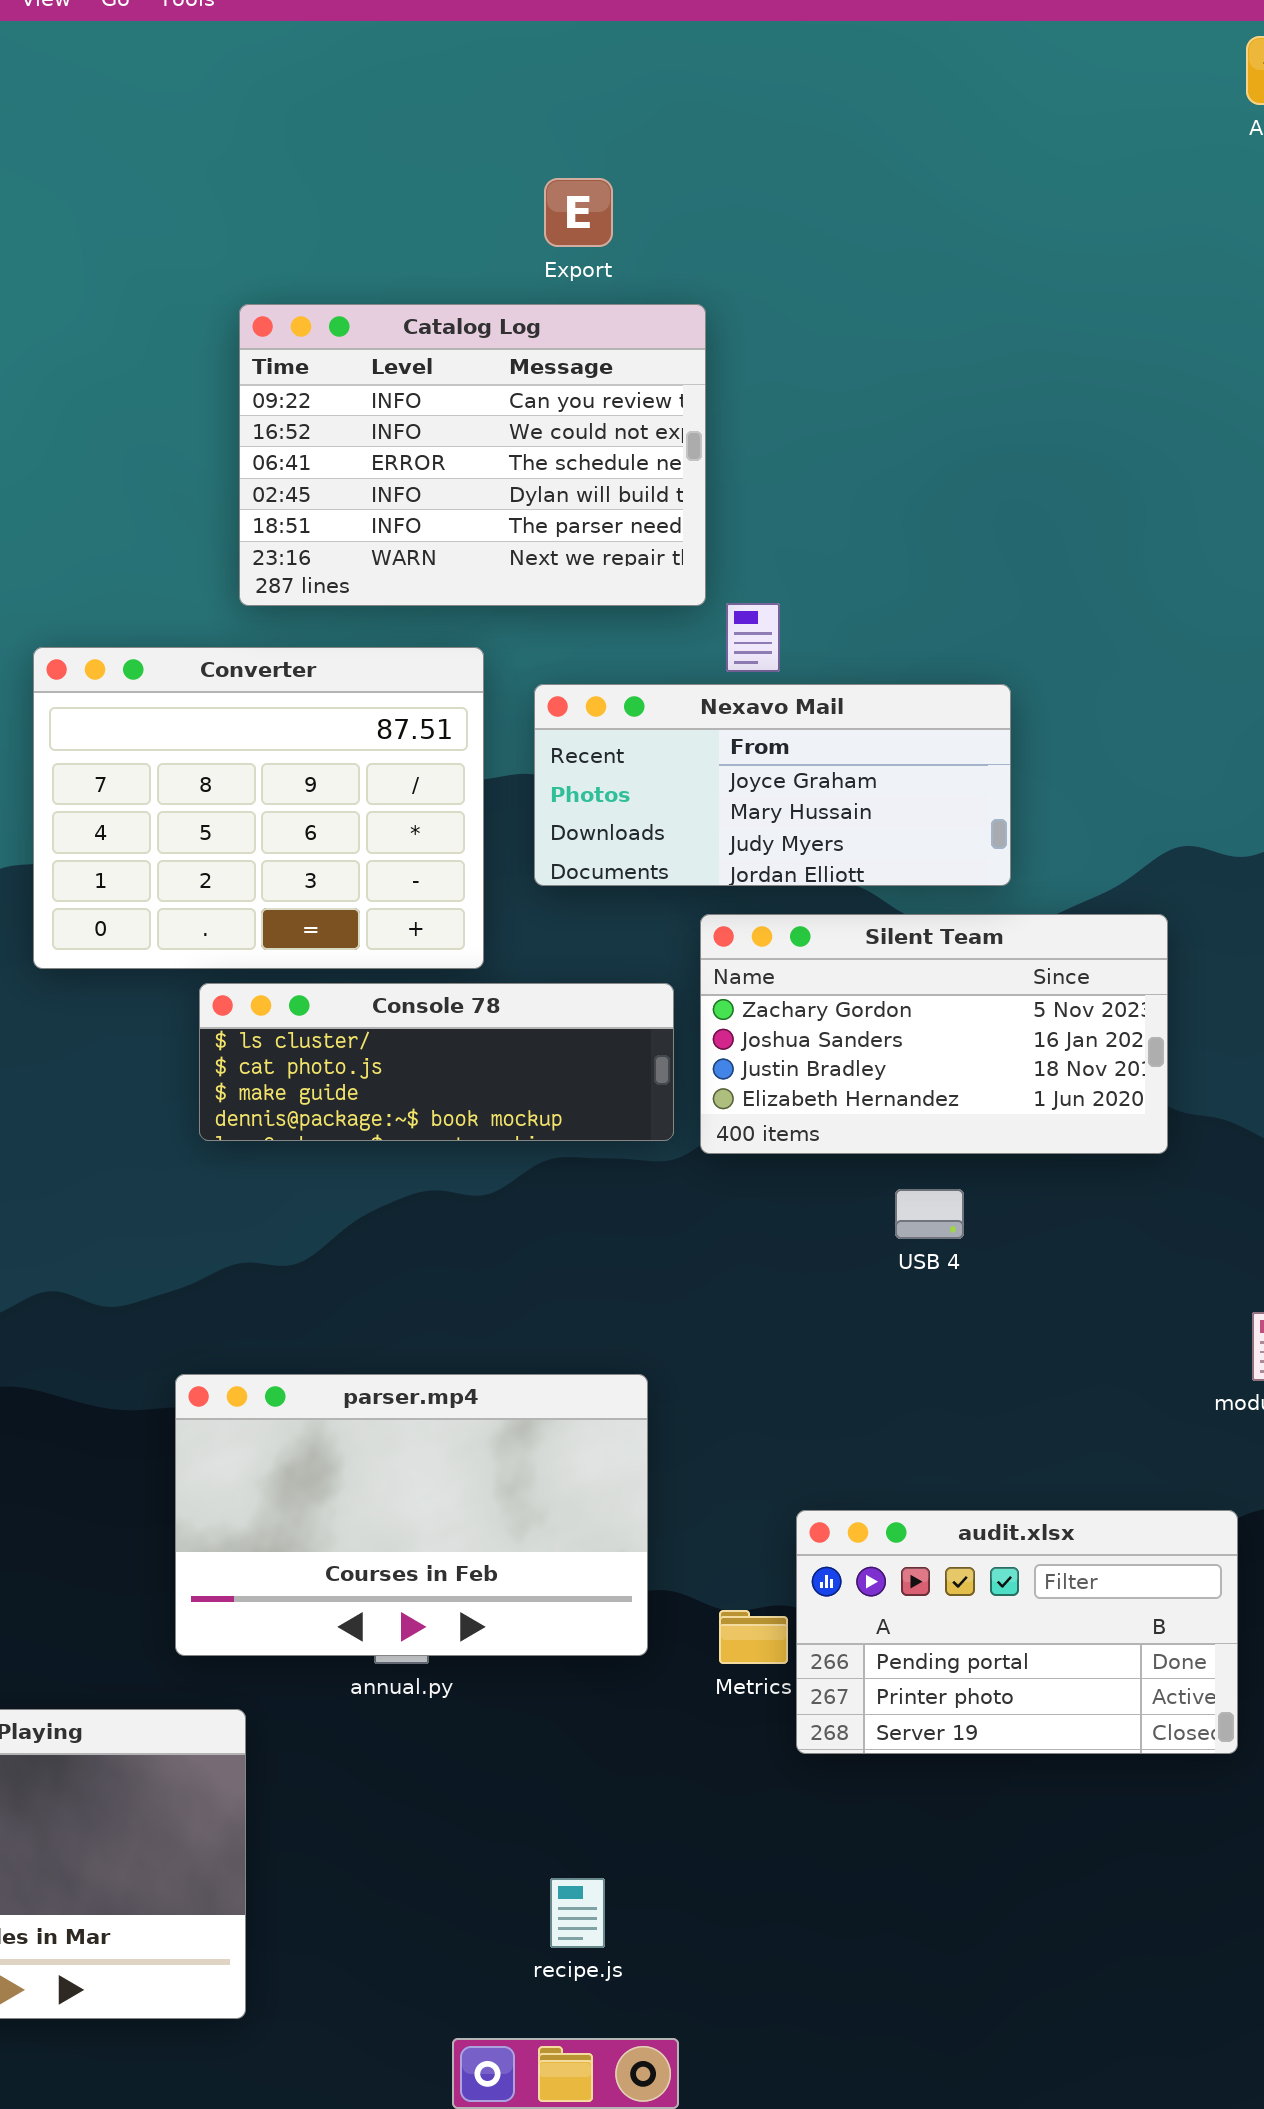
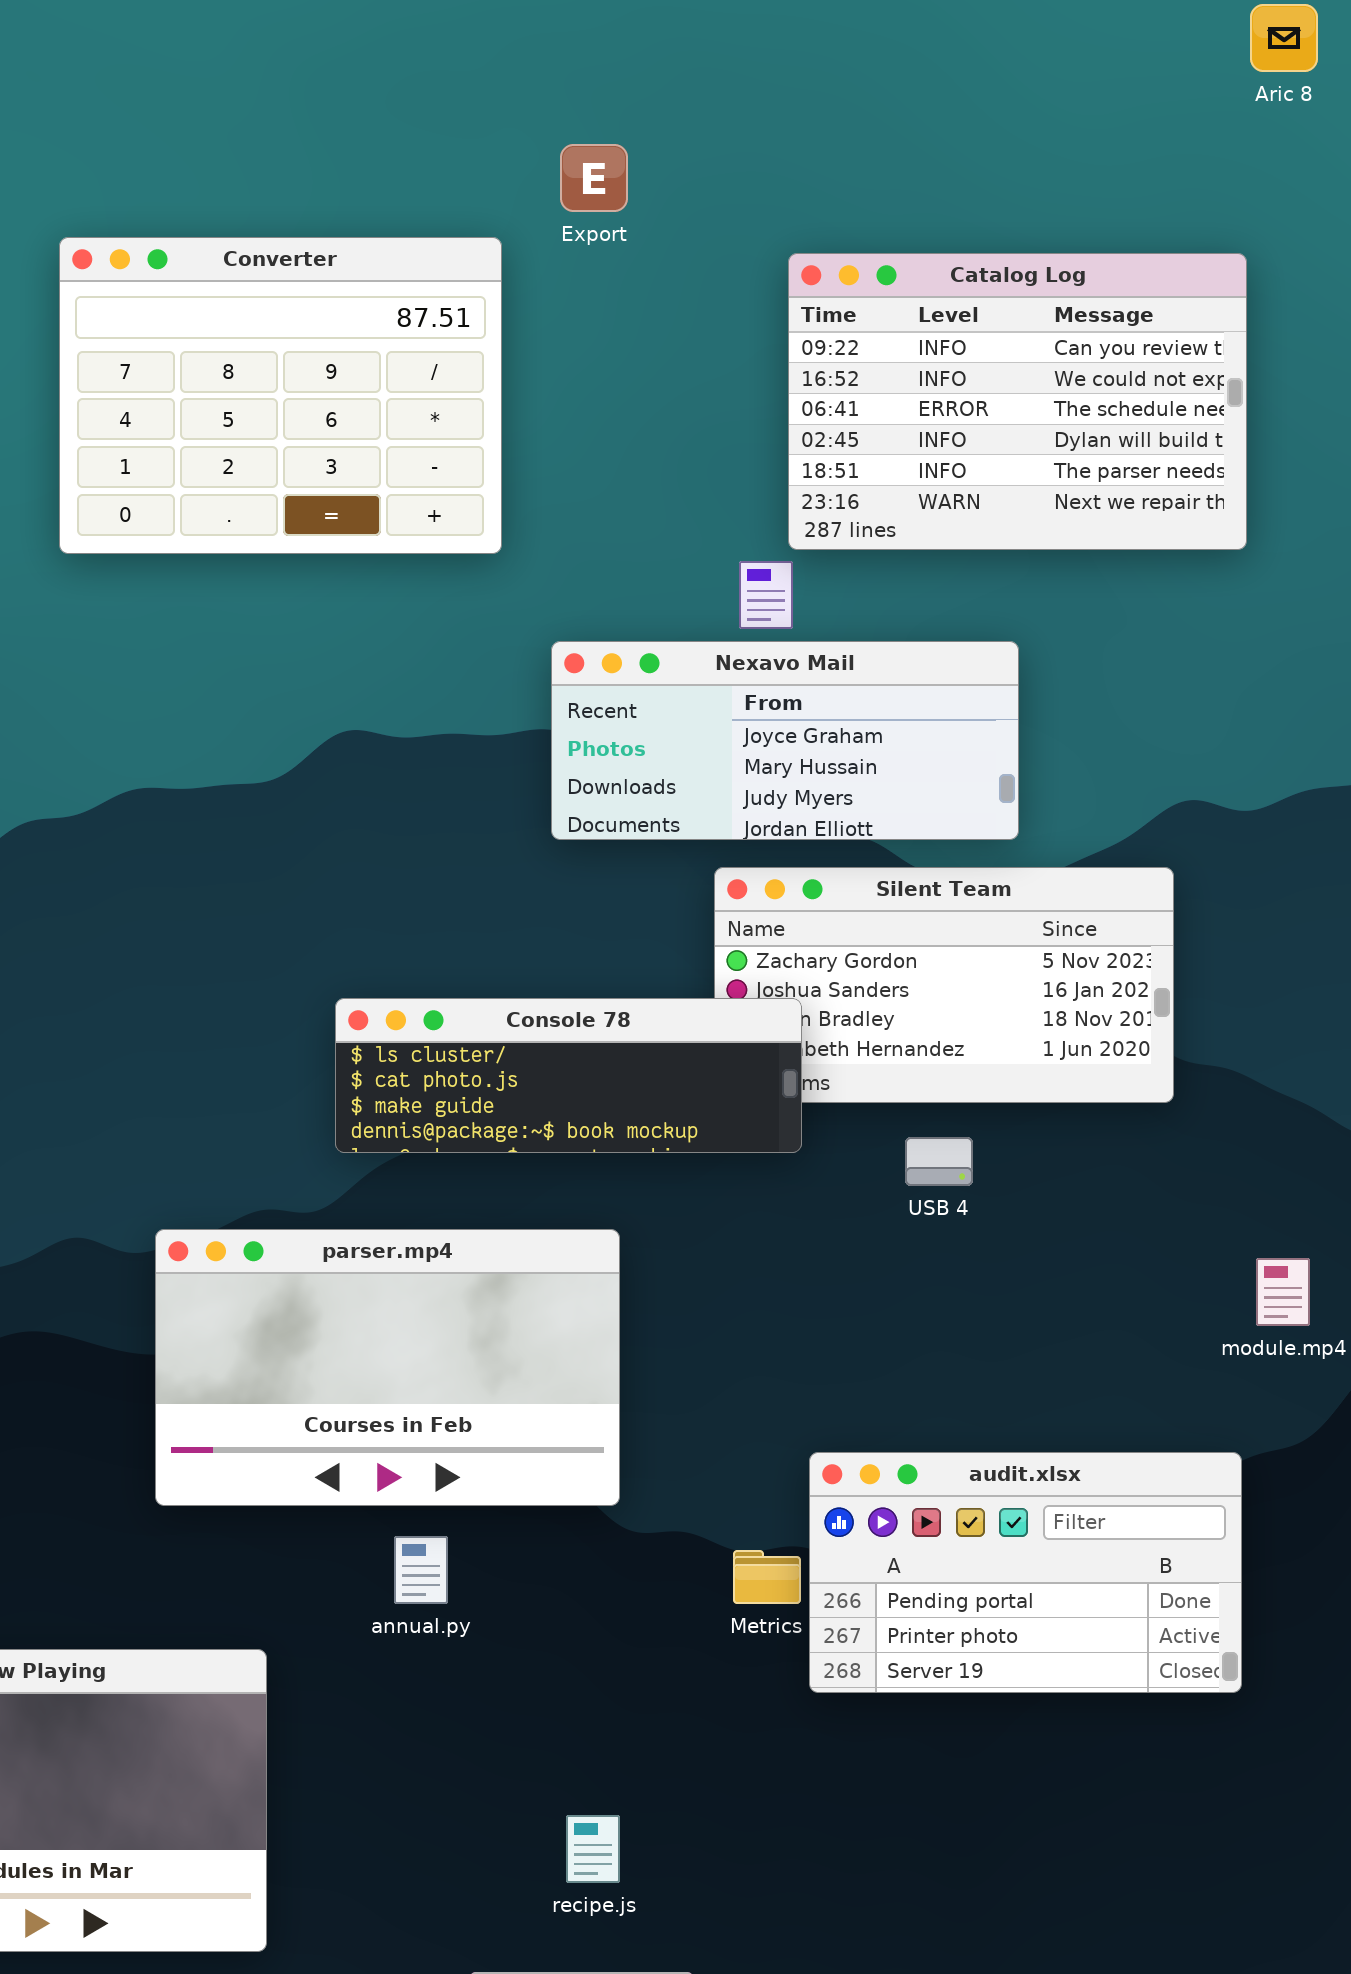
Catalog Log: [239,304,706,606] -> [788,253,1247,550], moved
Converter: [33,647,484,969] -> [59,237,502,554], moved
Console 78: [199,983,674,1141] -> [335,998,802,1153], moved
parser.mp4: [175,1374,648,1656] -> [155,1229,620,1506], moved

